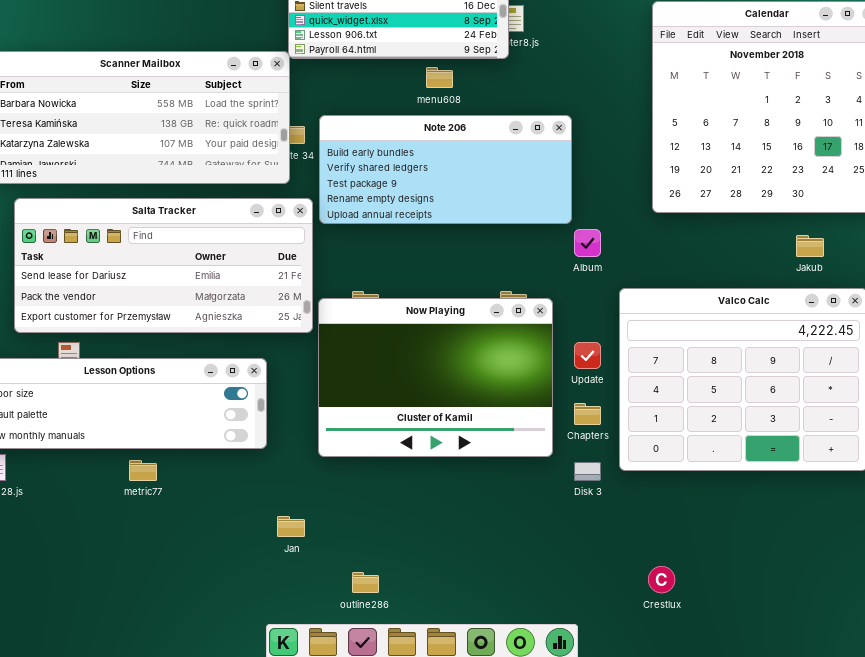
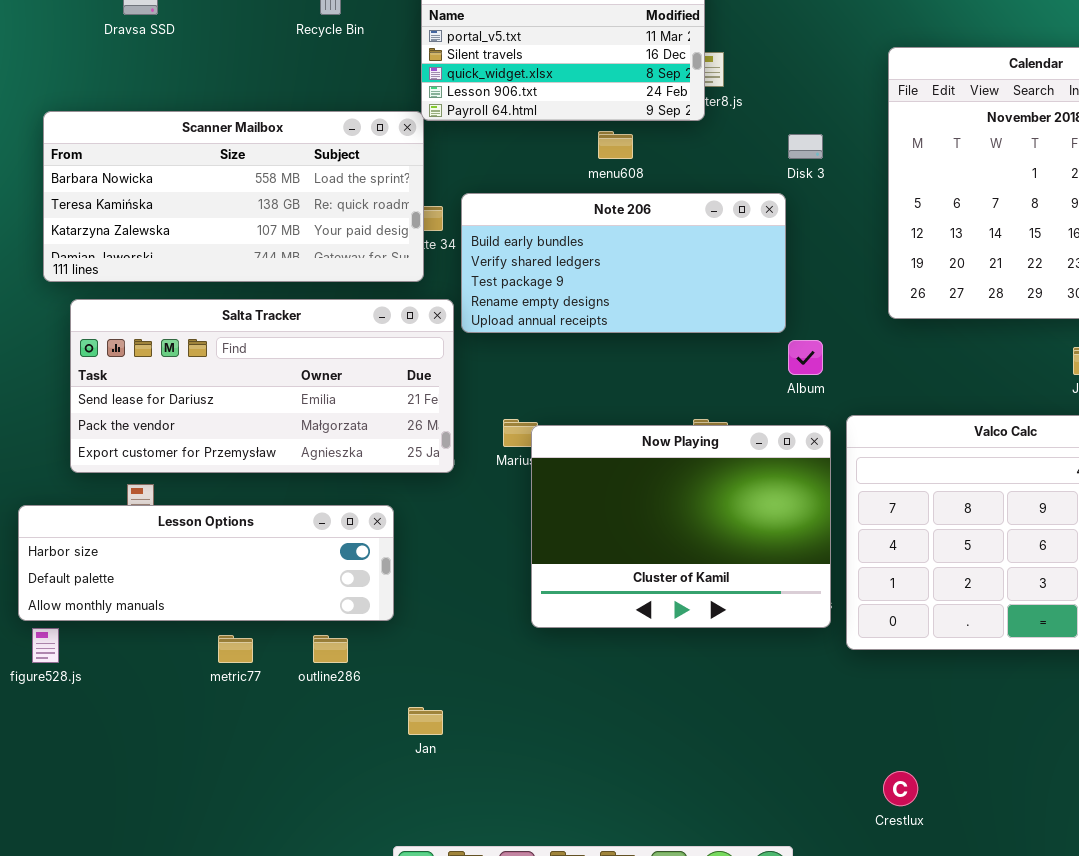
Now Playing: [318,298,553,457] -> [531,425,831,628], moved
Disk 3: [574,462,601,481] -> [788,134,823,159], moved
outline286: [352,572,379,593] -> [313,635,348,663], moved

